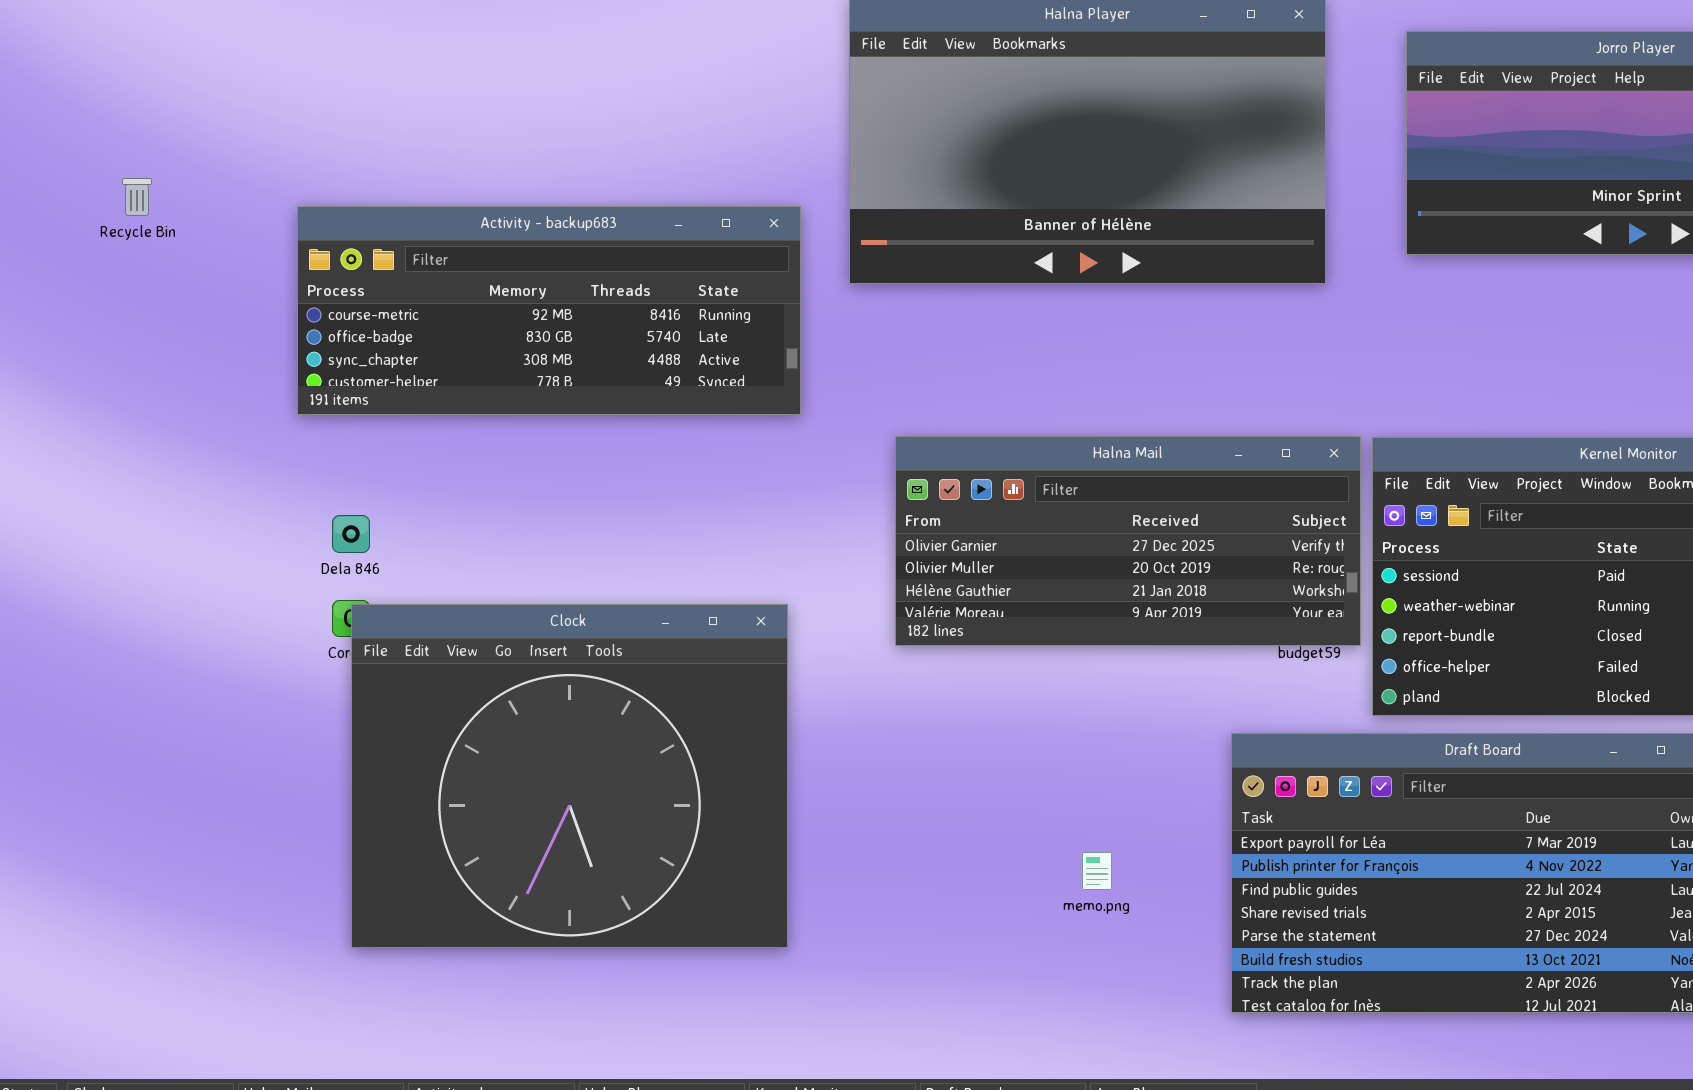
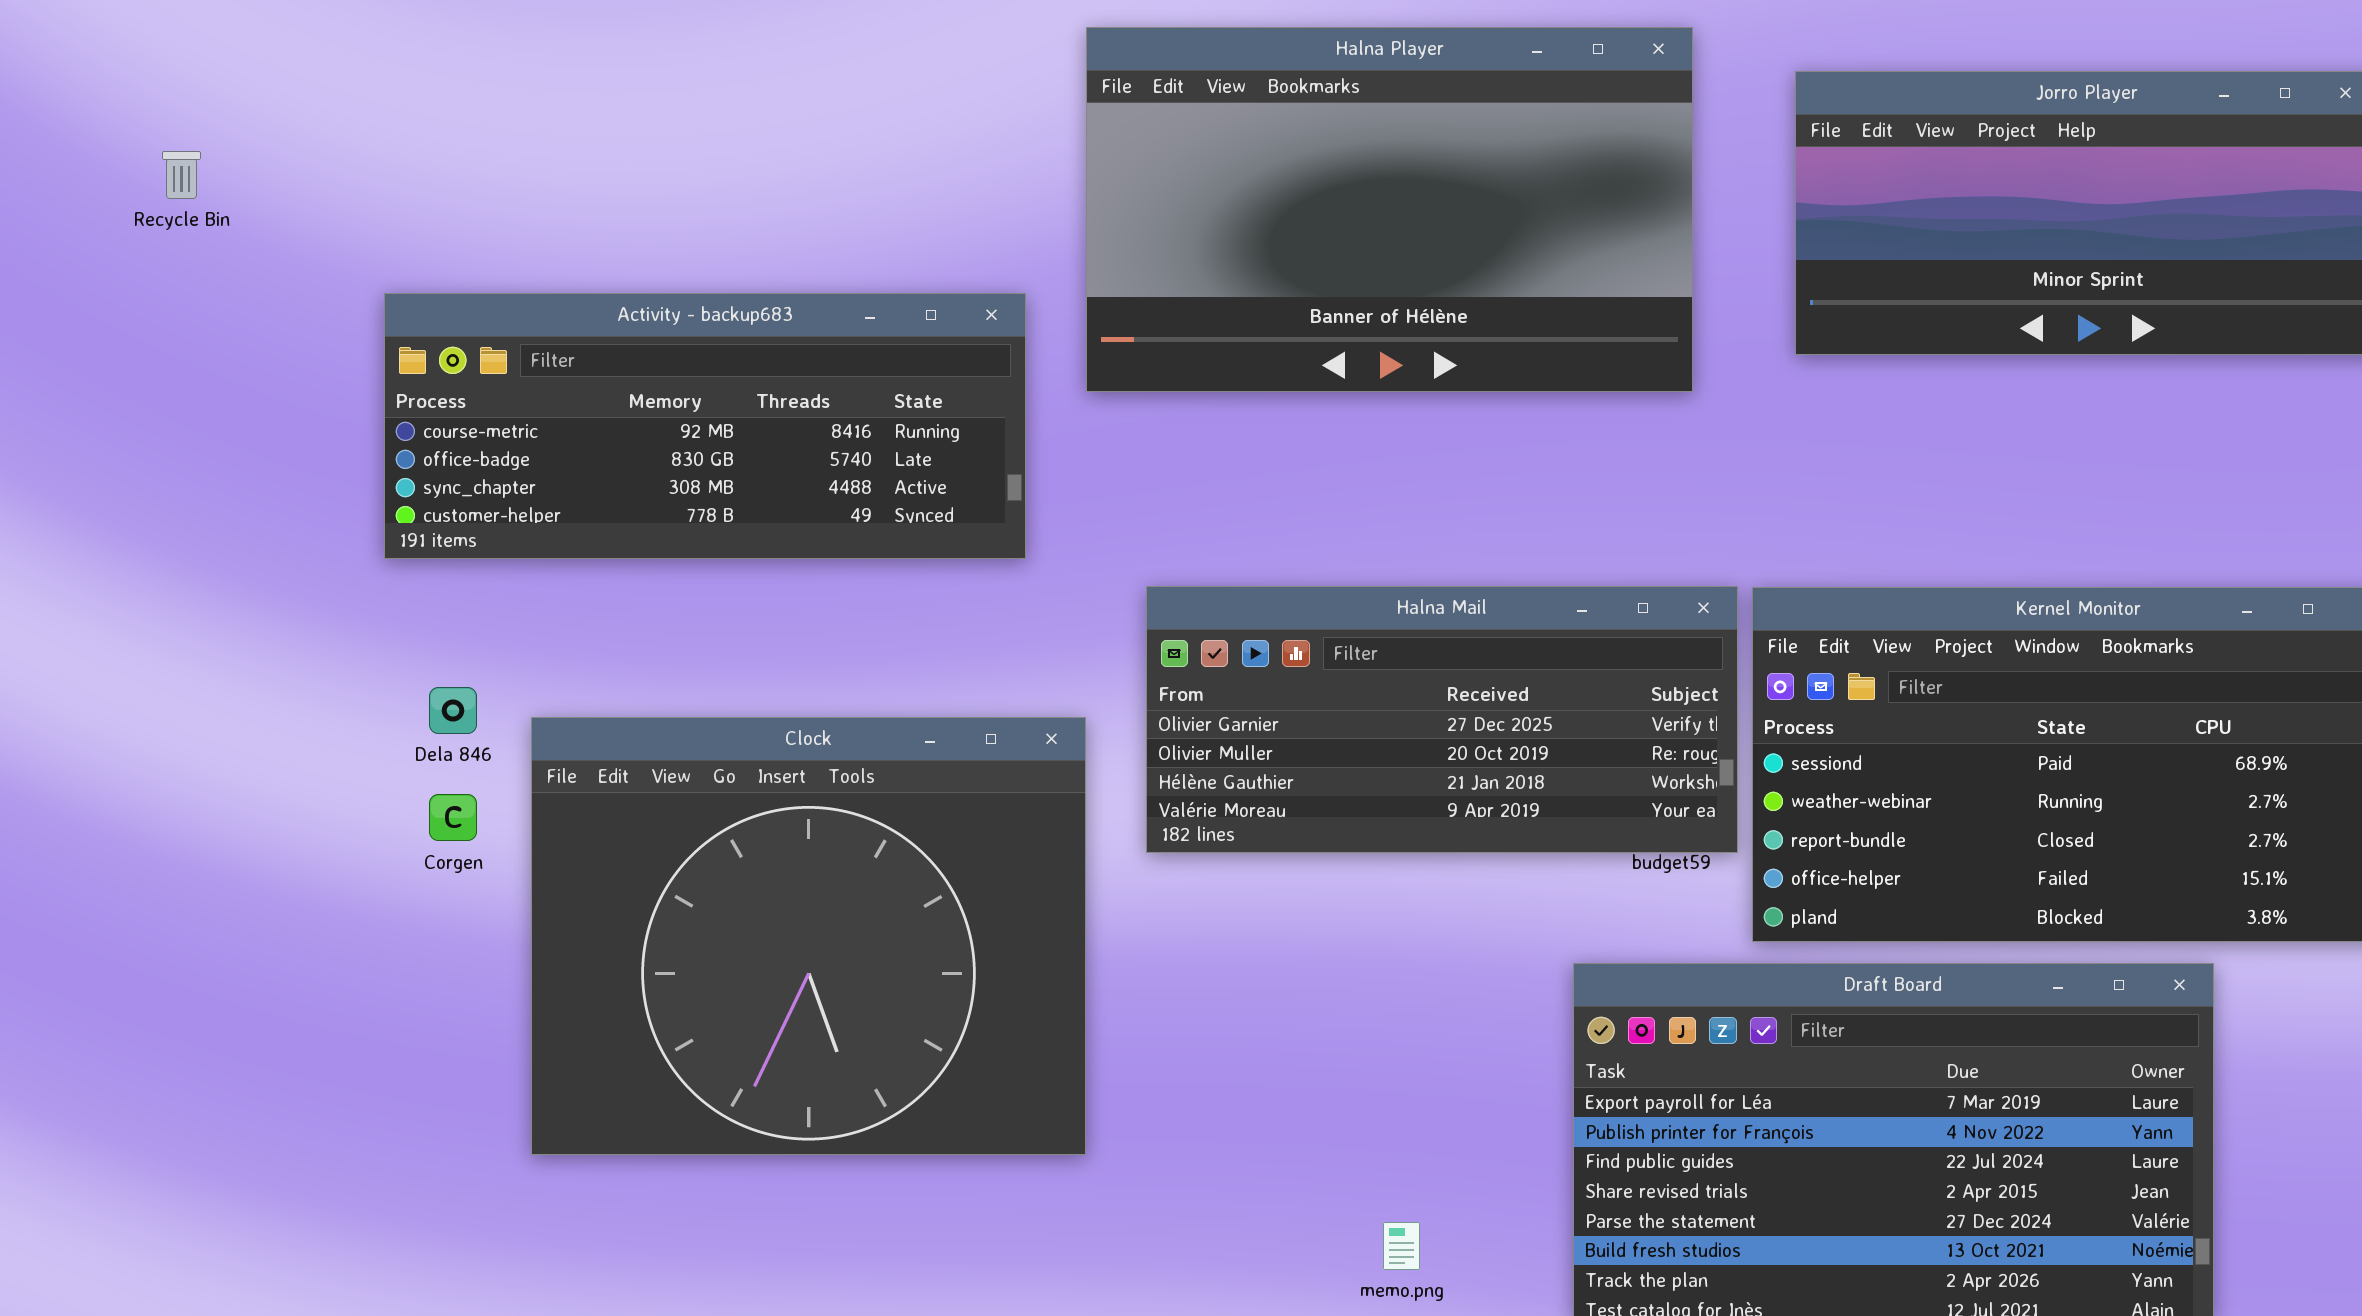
Recycle Bin: [122,178,152,216] -> [162,151,201,199], moved
Clock: [351,604,788,948] -> [531,717,1086,1155], moved
memo.png: [1082,852,1112,890] -> [1383,1222,1420,1270], moved

